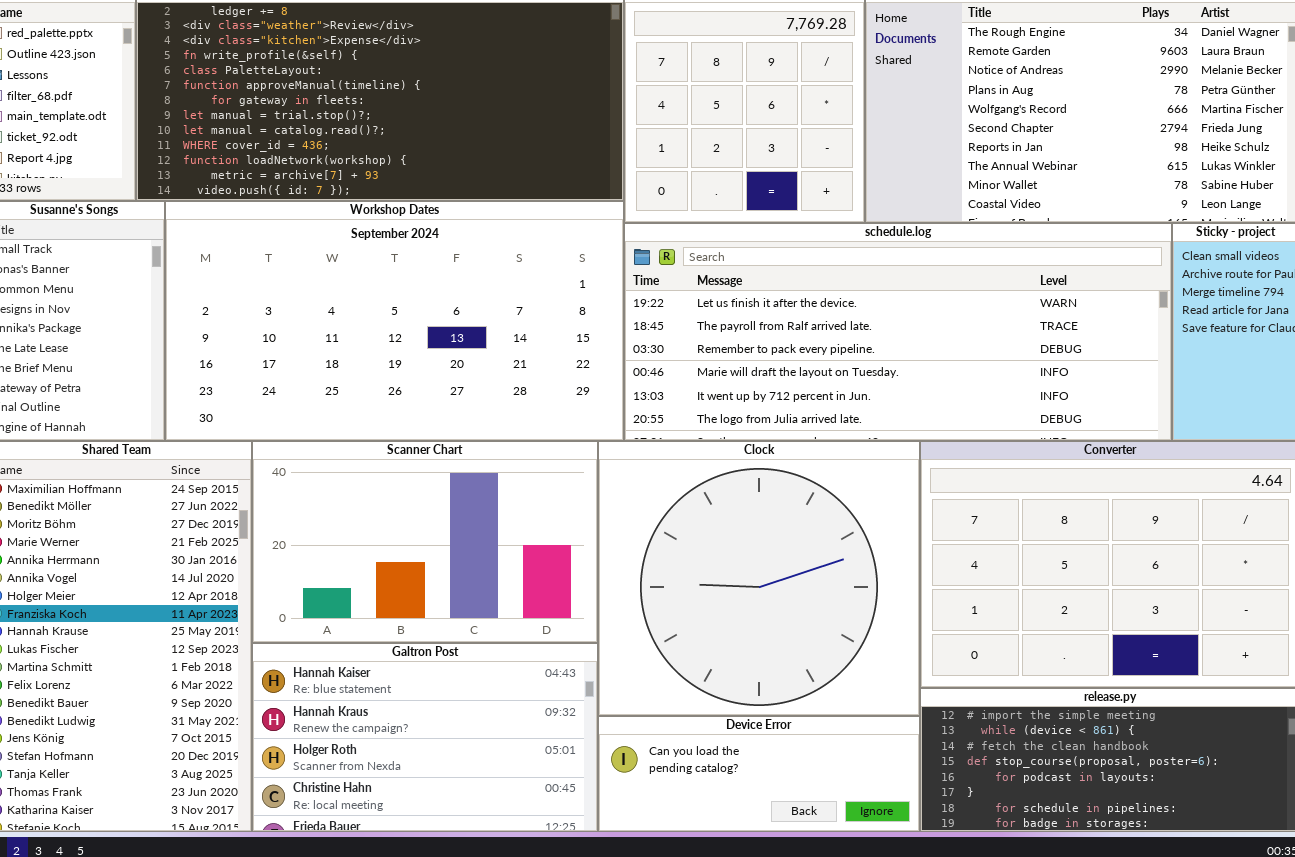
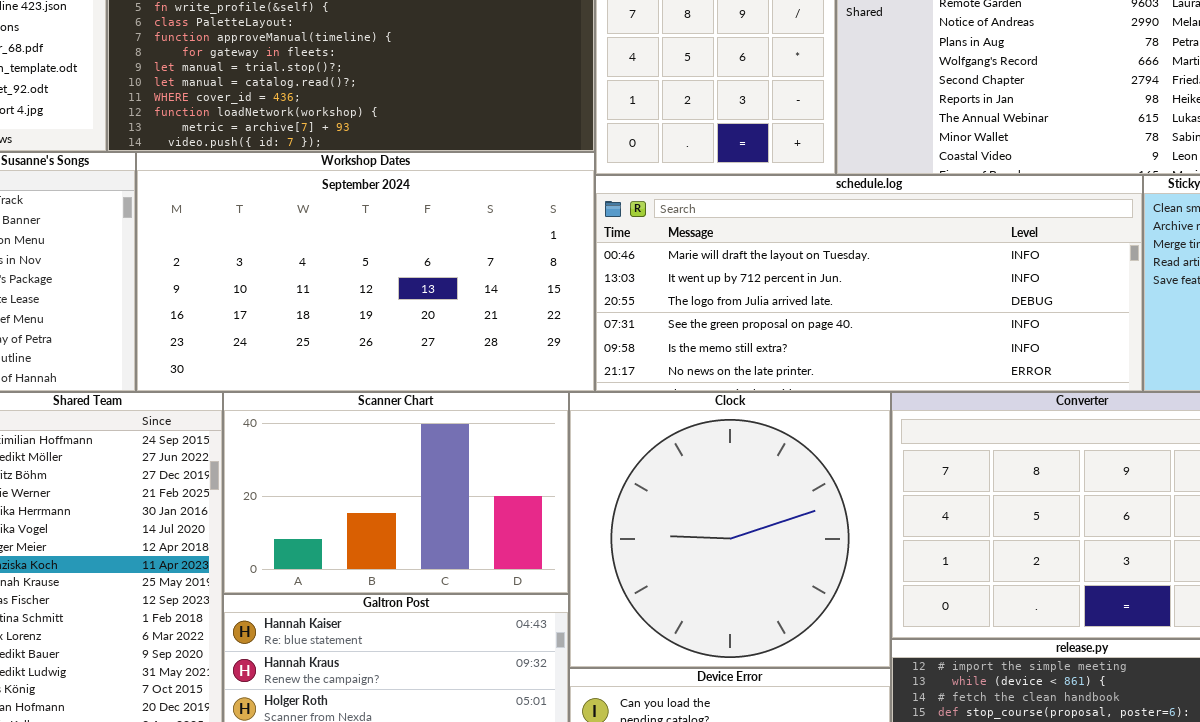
schedule.log: [624,223,1172,441] -> [595,175,1143,392], scrolled down 3 rows

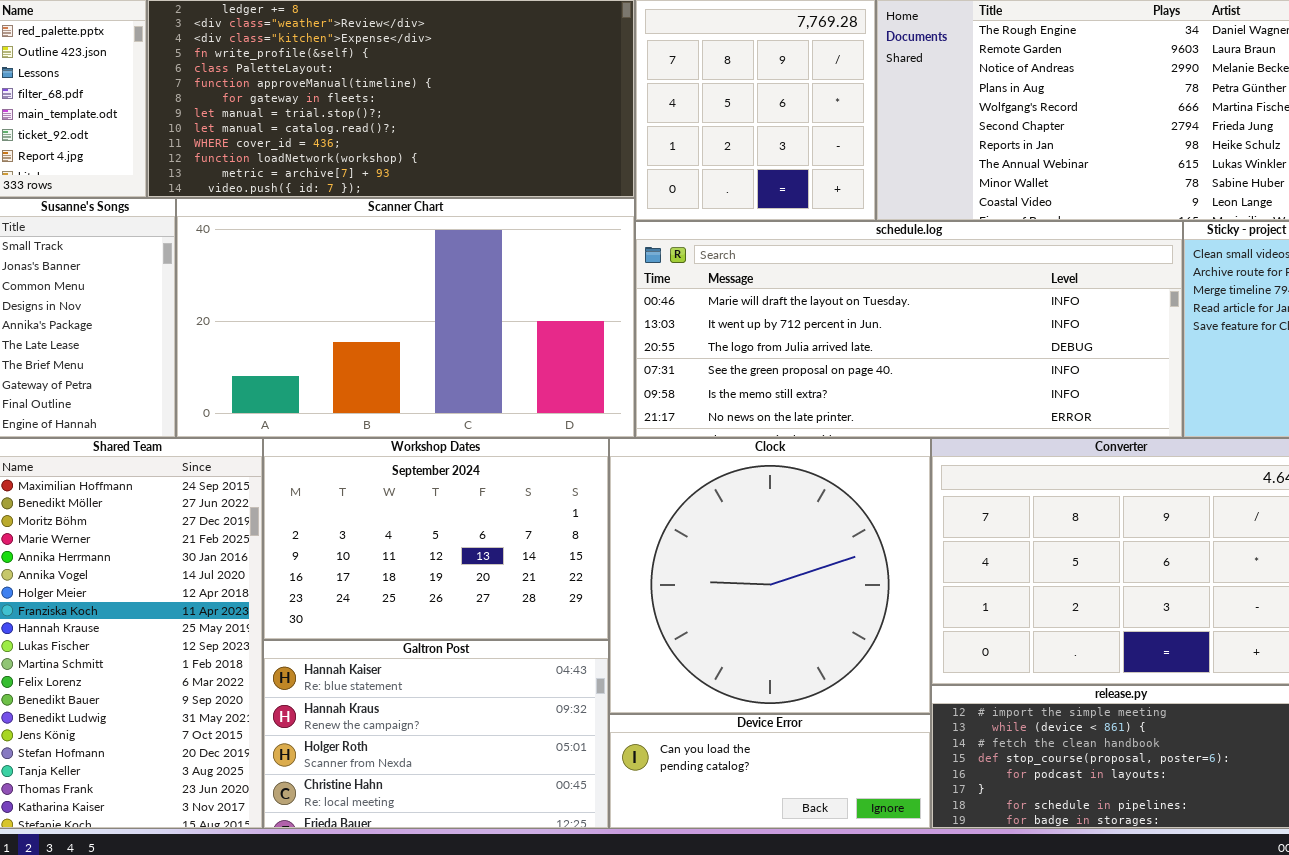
Workshop Dates: [136,152,595,392] -> [263,438,609,640], moved, resized
Scanner Chart: [223,392,569,594] -> [176,198,635,438], moved, resized

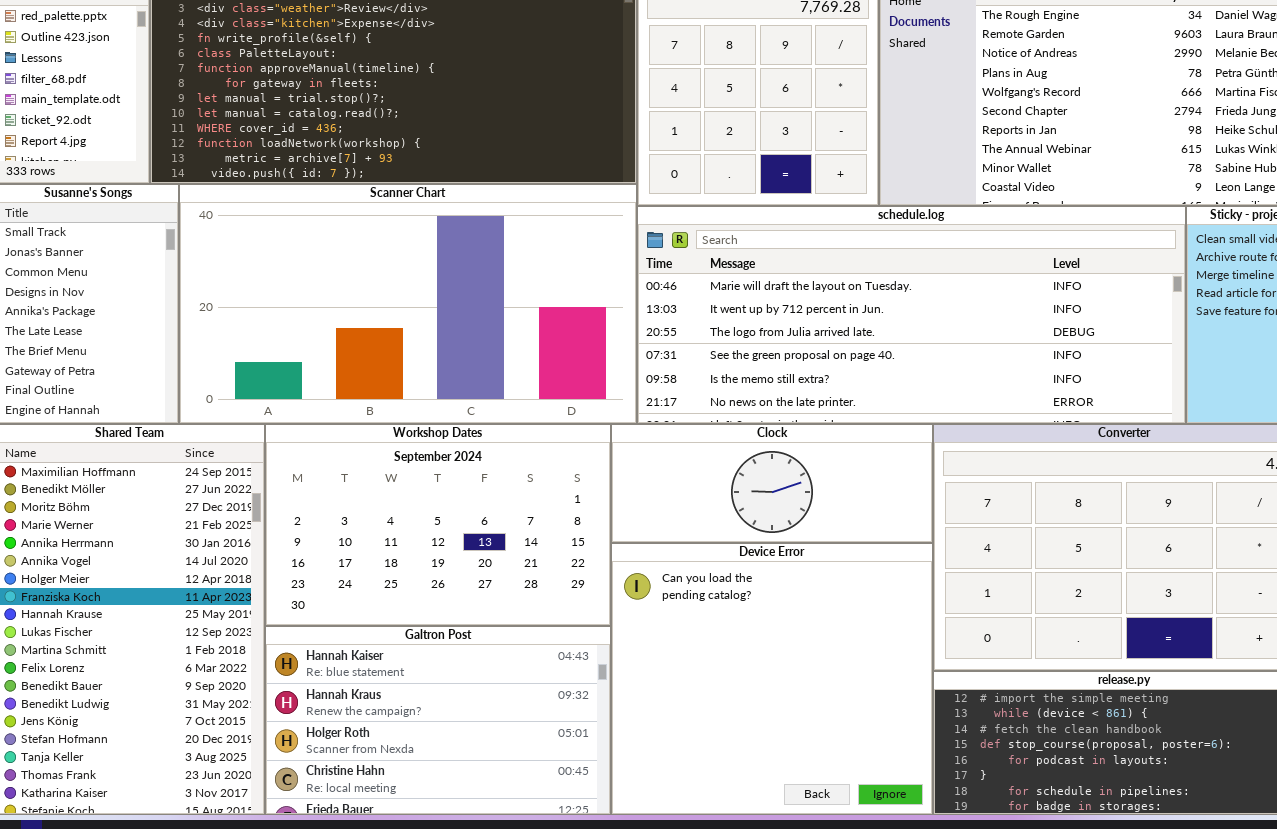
Clock: [609,438,931,714] -> [611,424,933,543], resized
Device Error: [609,714,931,829] -> [611,543,933,815], resized

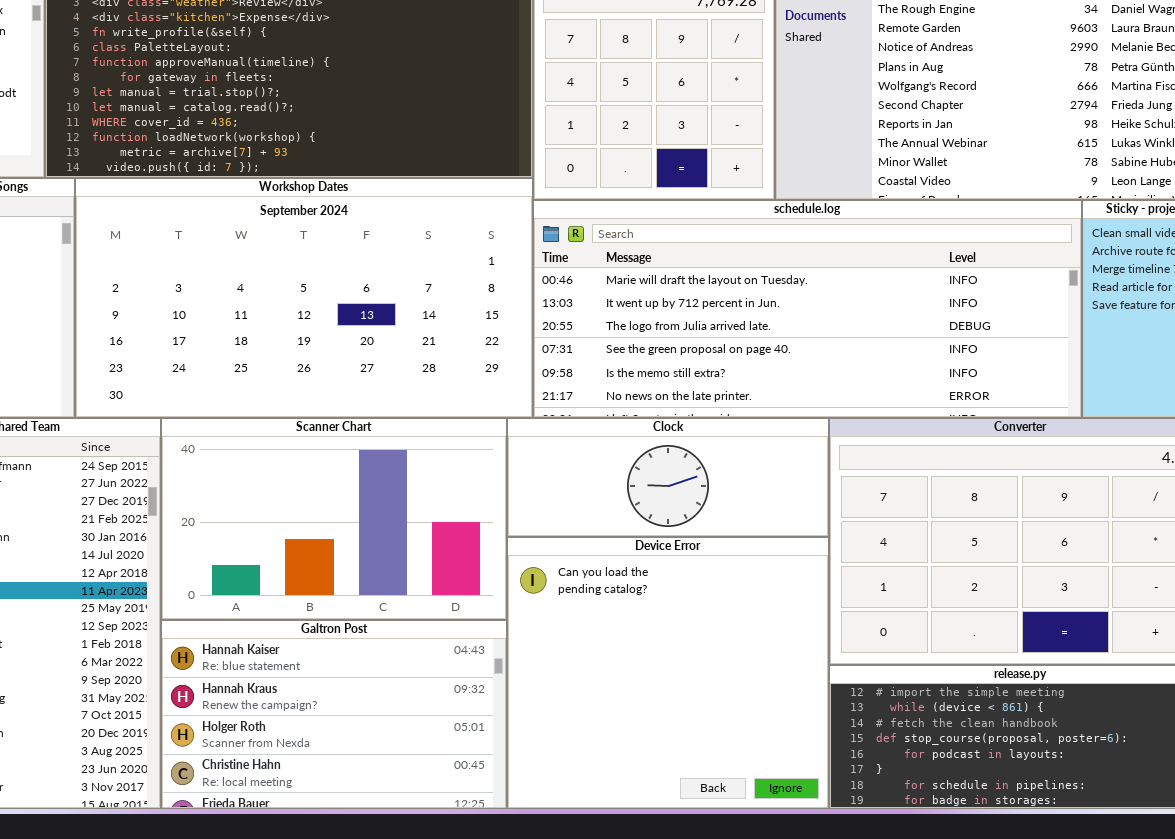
Scanner Chart: [179,184,637,424] -> [161,418,507,620], moved, resized
Workshop Dates: [265,424,611,626] -> [75,178,533,418], moved, resized

